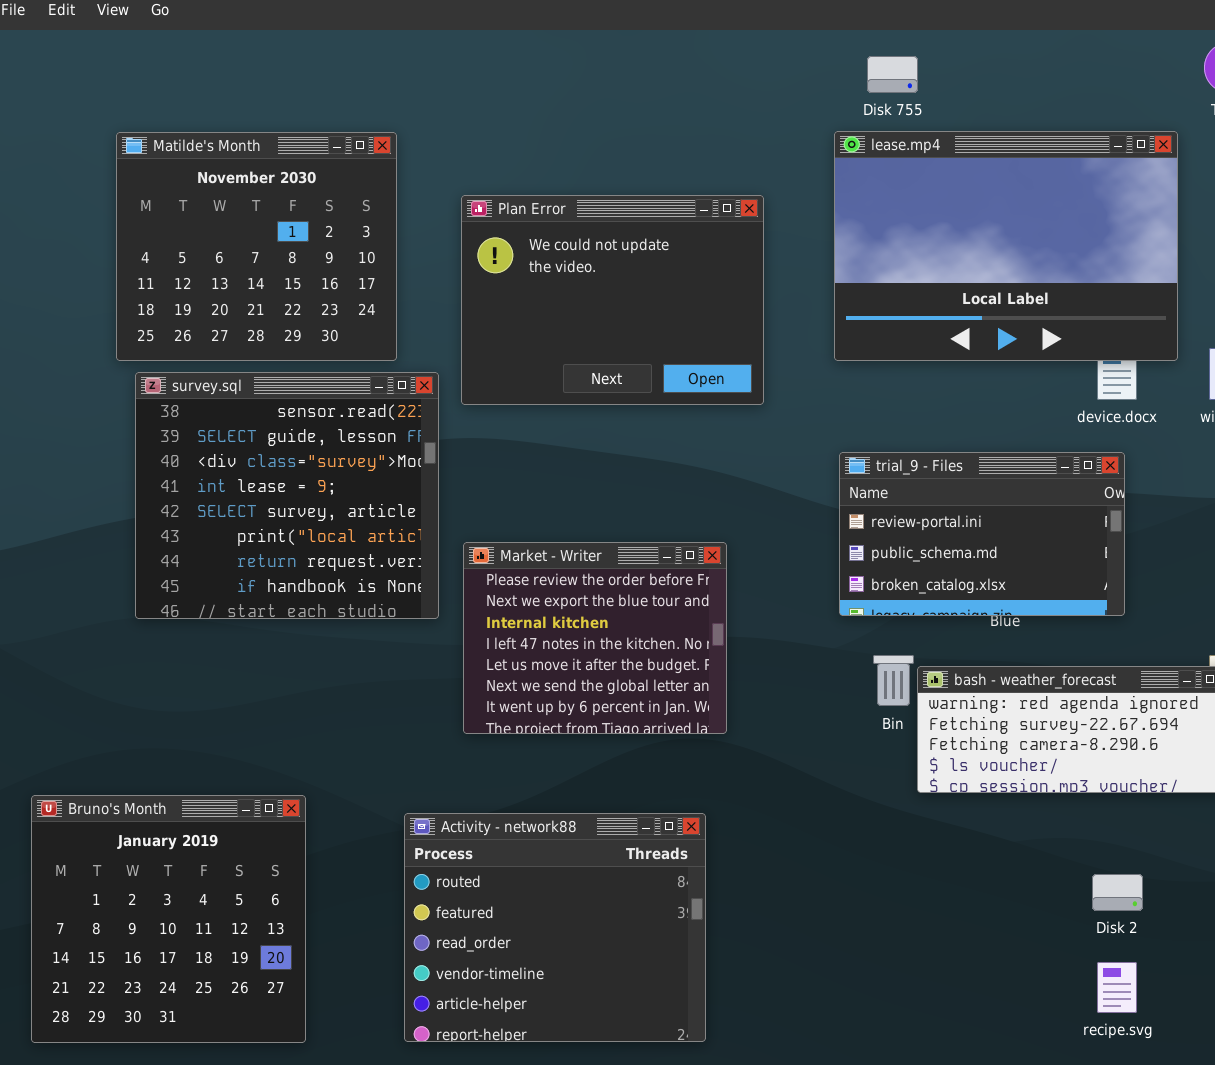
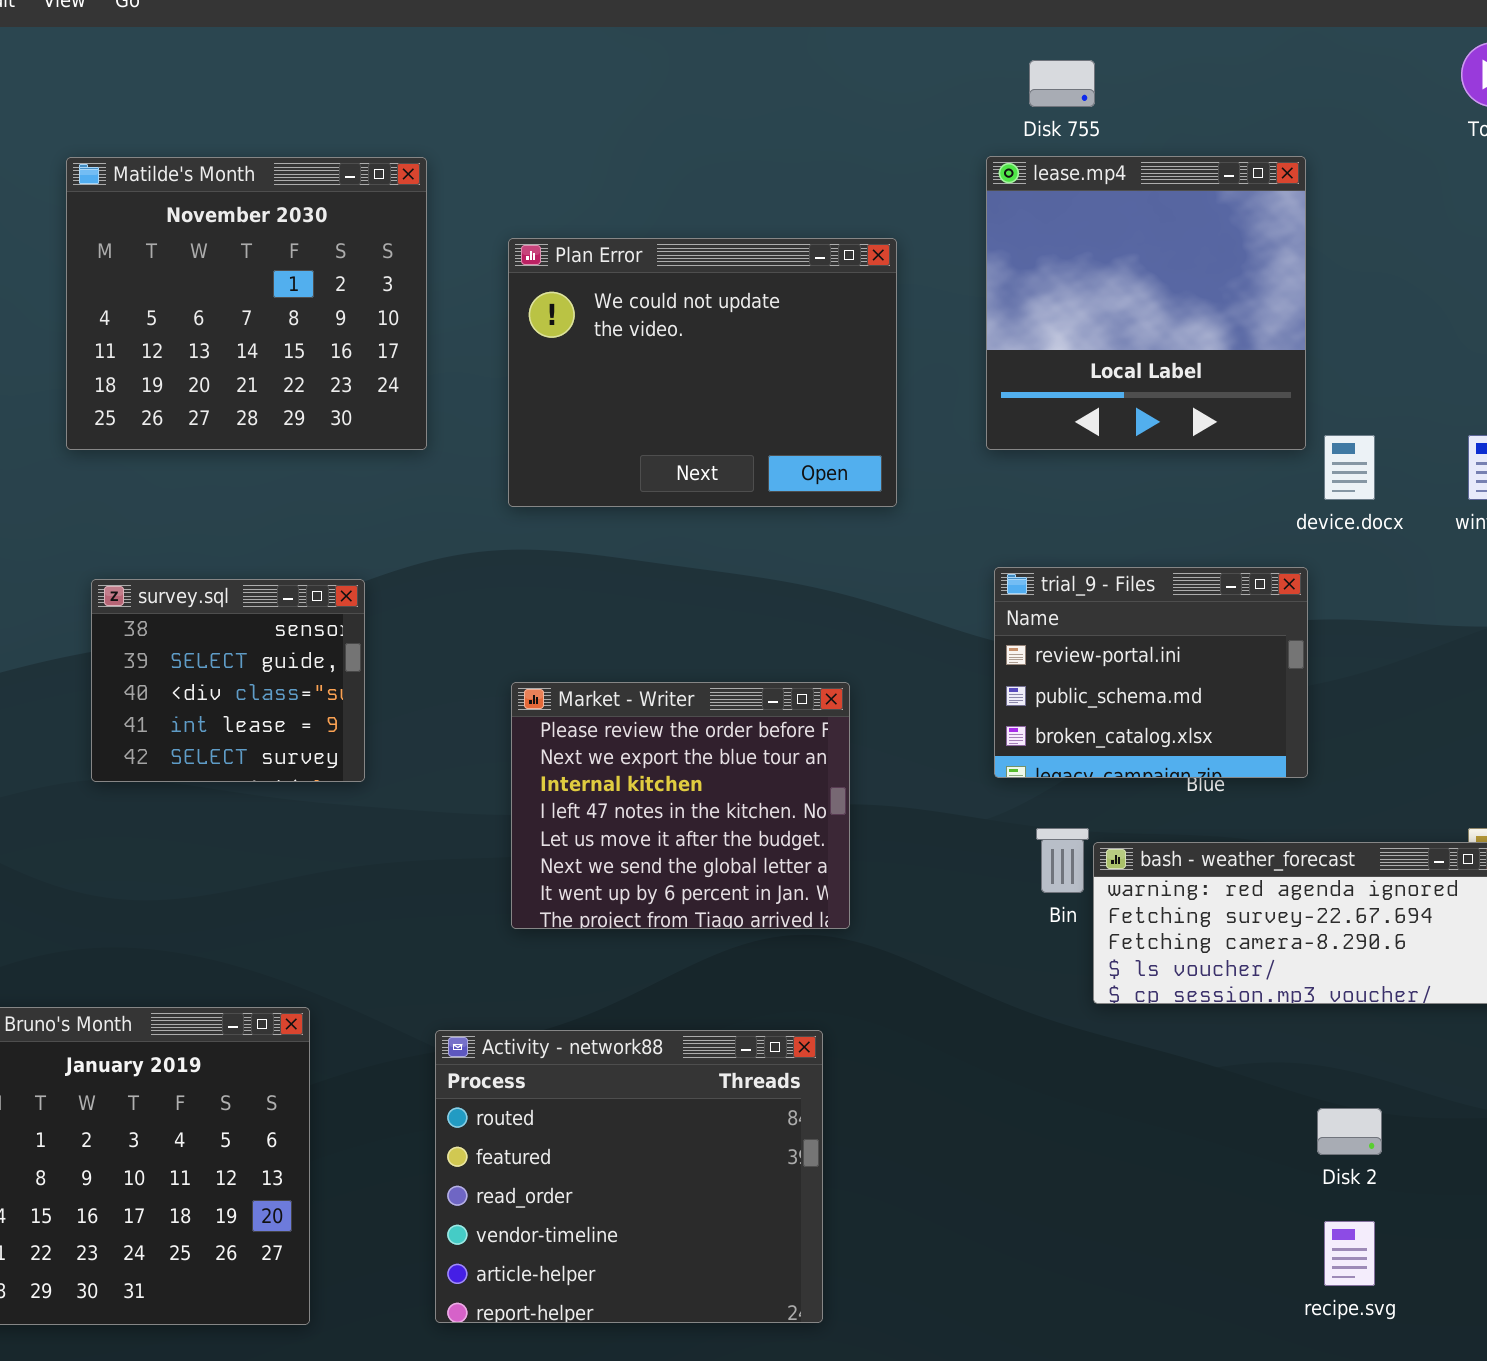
lease.mp4: [834,131,1178,361] -> [986,156,1306,450], resized
survey.sql: [135,372,439,619] -> [91,579,365,782], resized
trial_9 - Files: [839,452,1125,616] -> [994,567,1308,778], resized

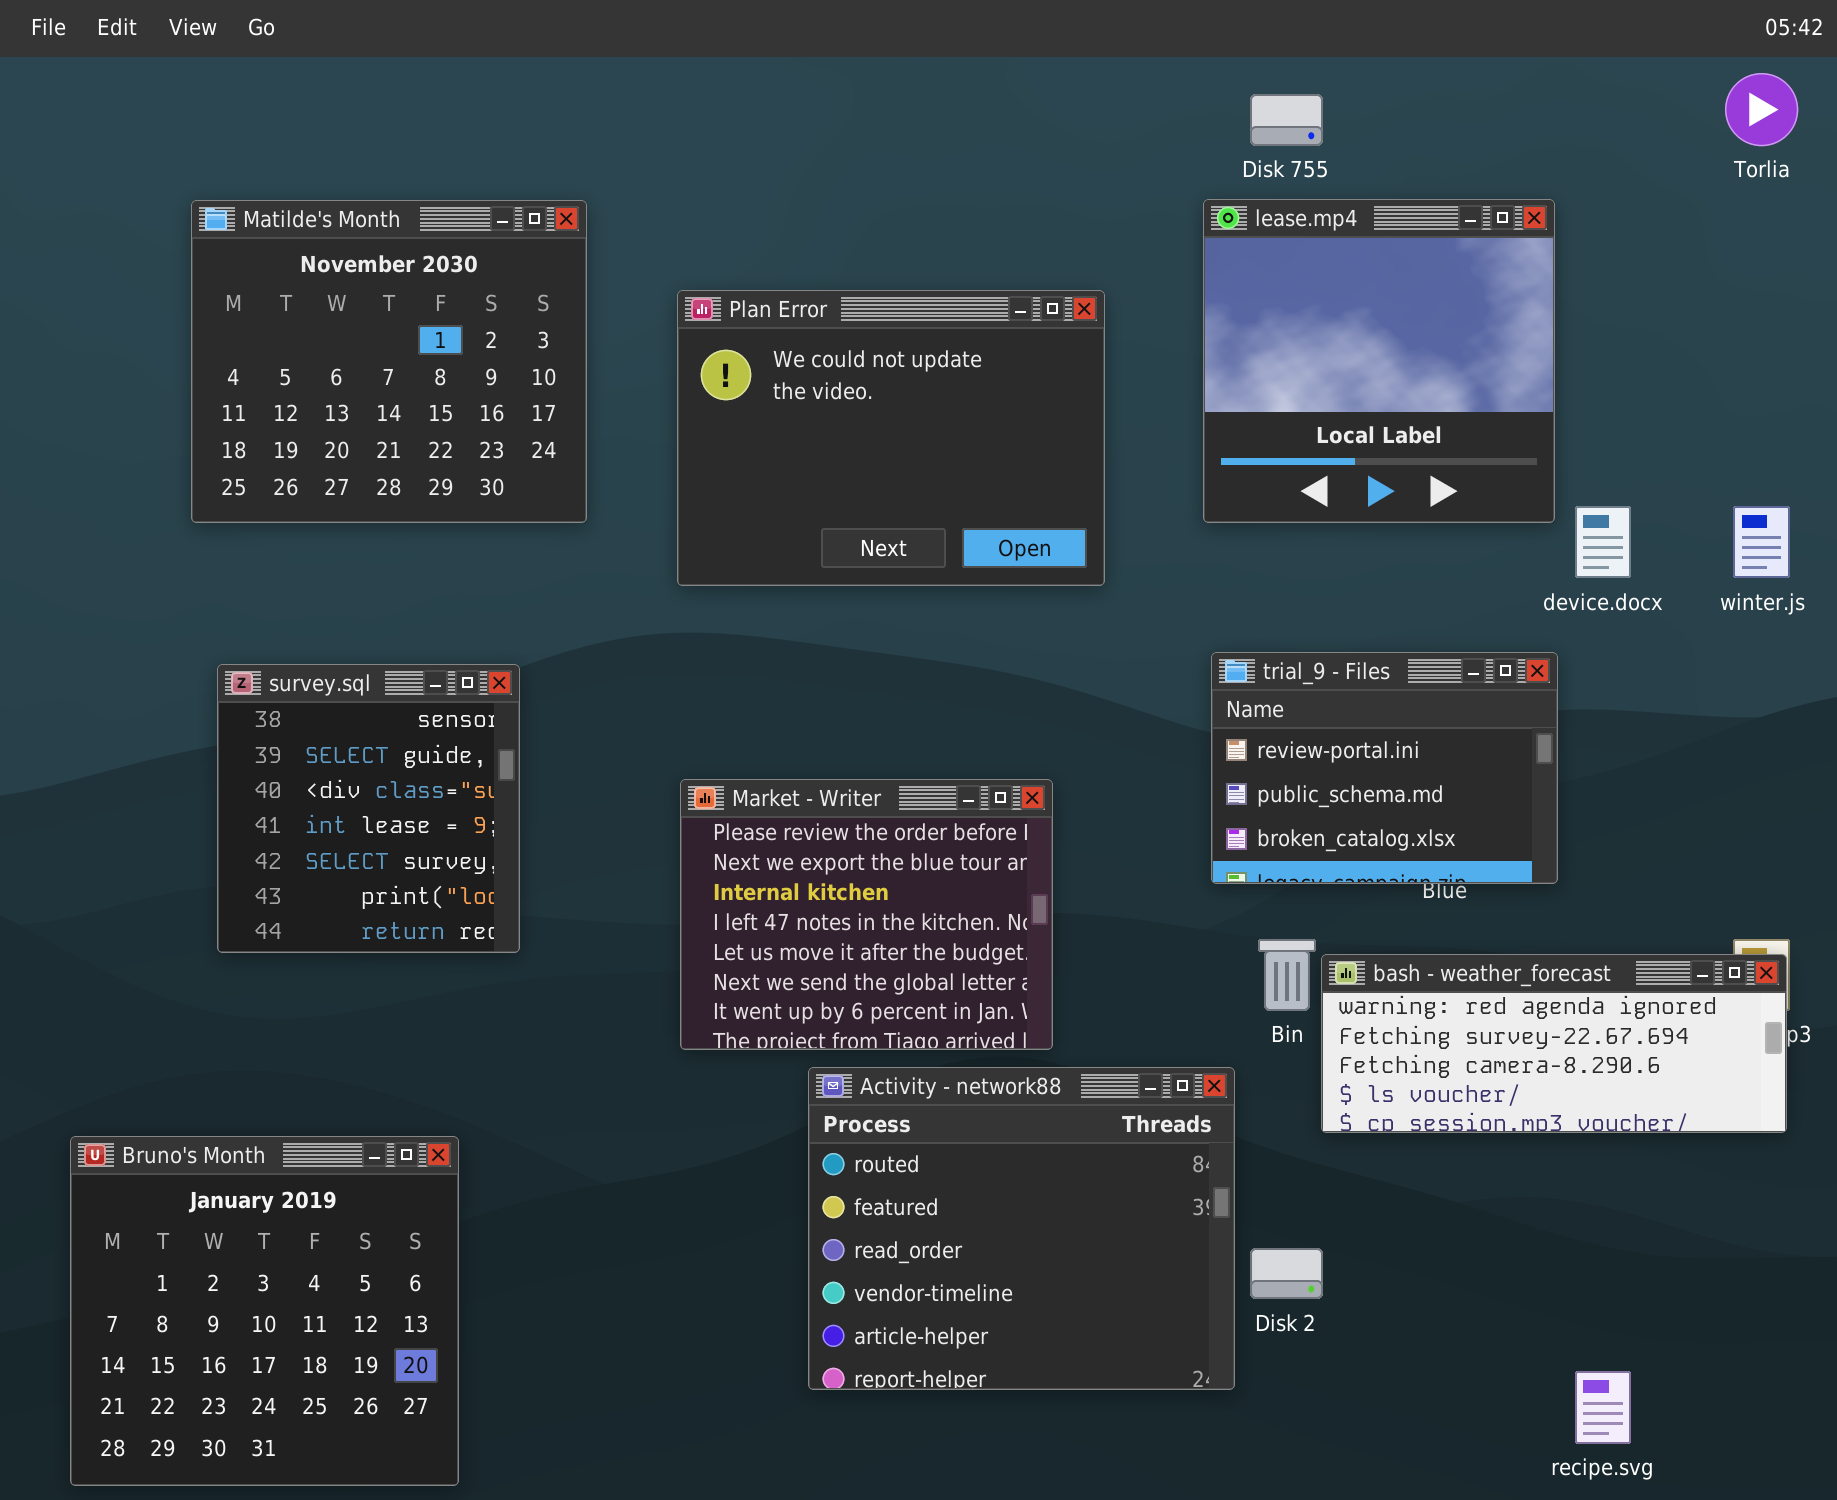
survey.sql: [91,579,365,782] -> [217,664,520,953], resized
Activity - network88: [435,1030,823,1323] -> [808,1067,1235,1390], moved
Disk 2: [1317,1108,1382,1155] -> [1250,1248,1323,1299], moved

